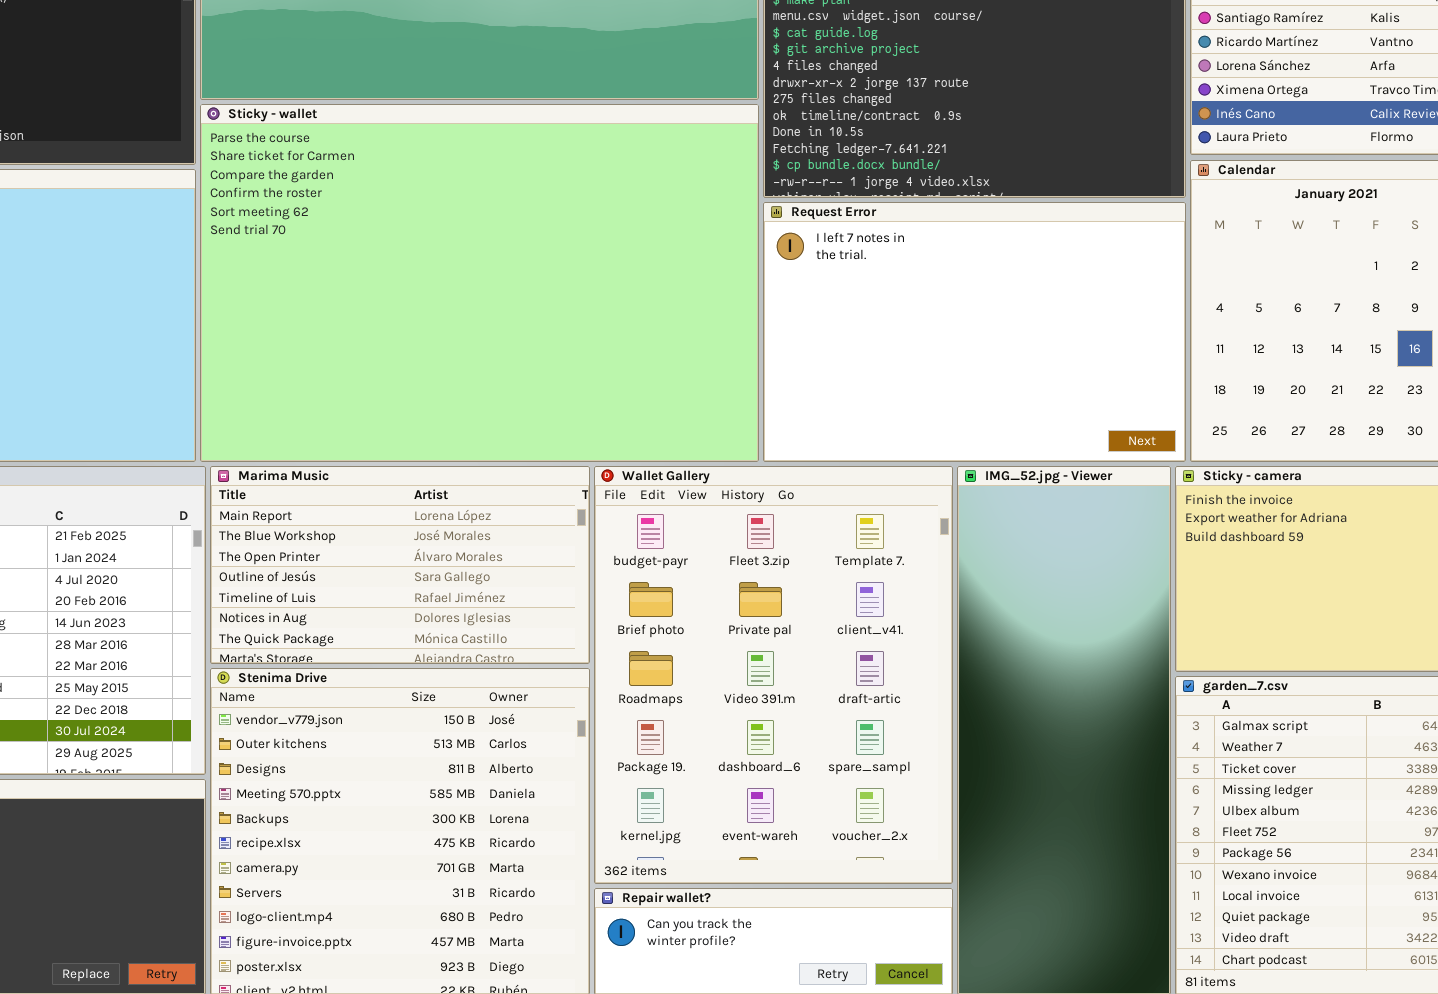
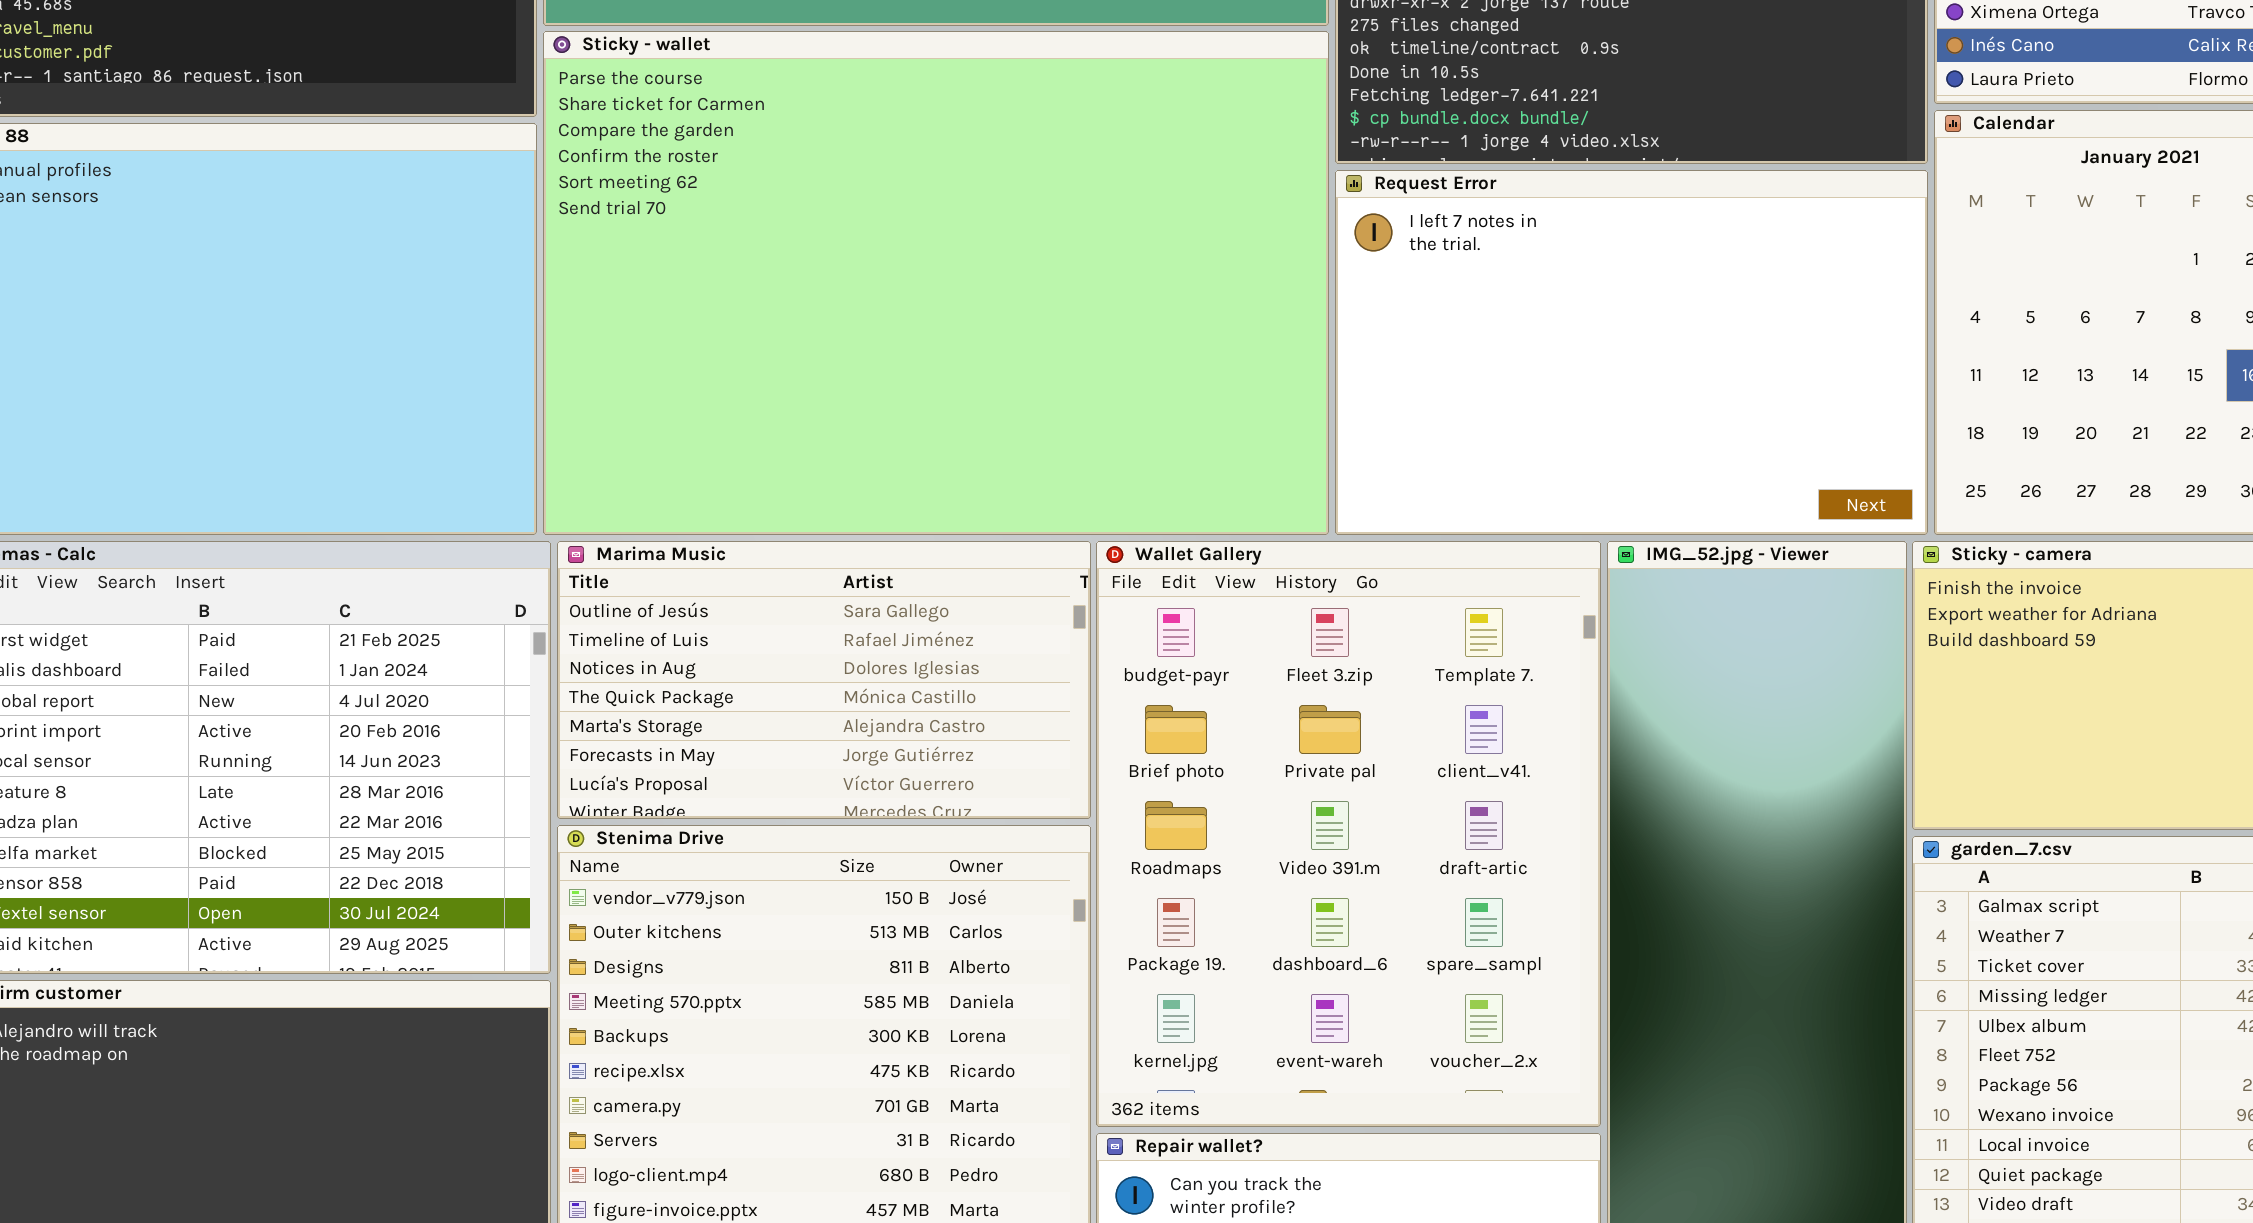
Marima Music: [210,466,590,664] -> [557,541,1091,819], scrolled down 3 rows

